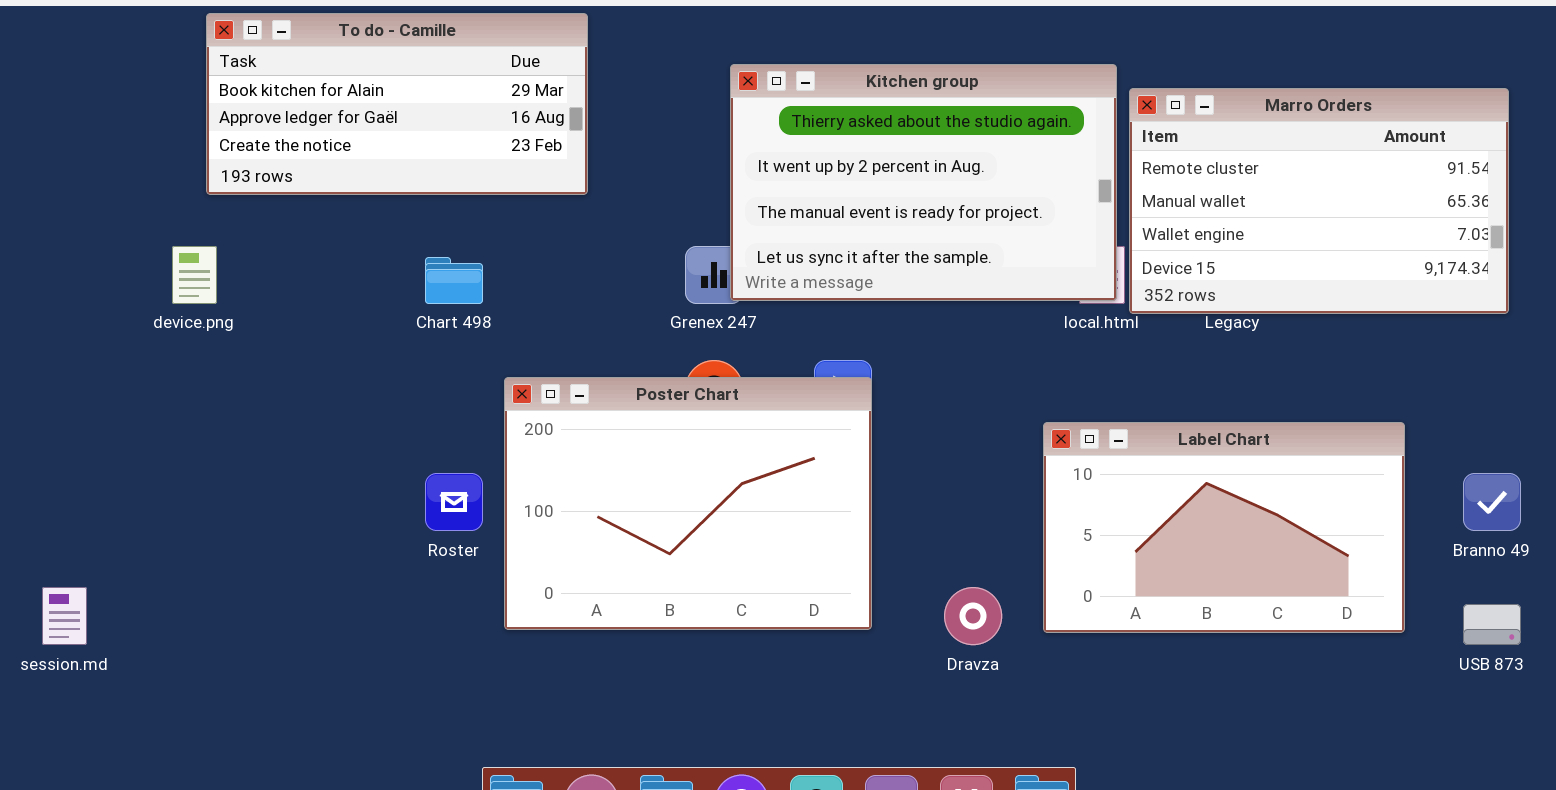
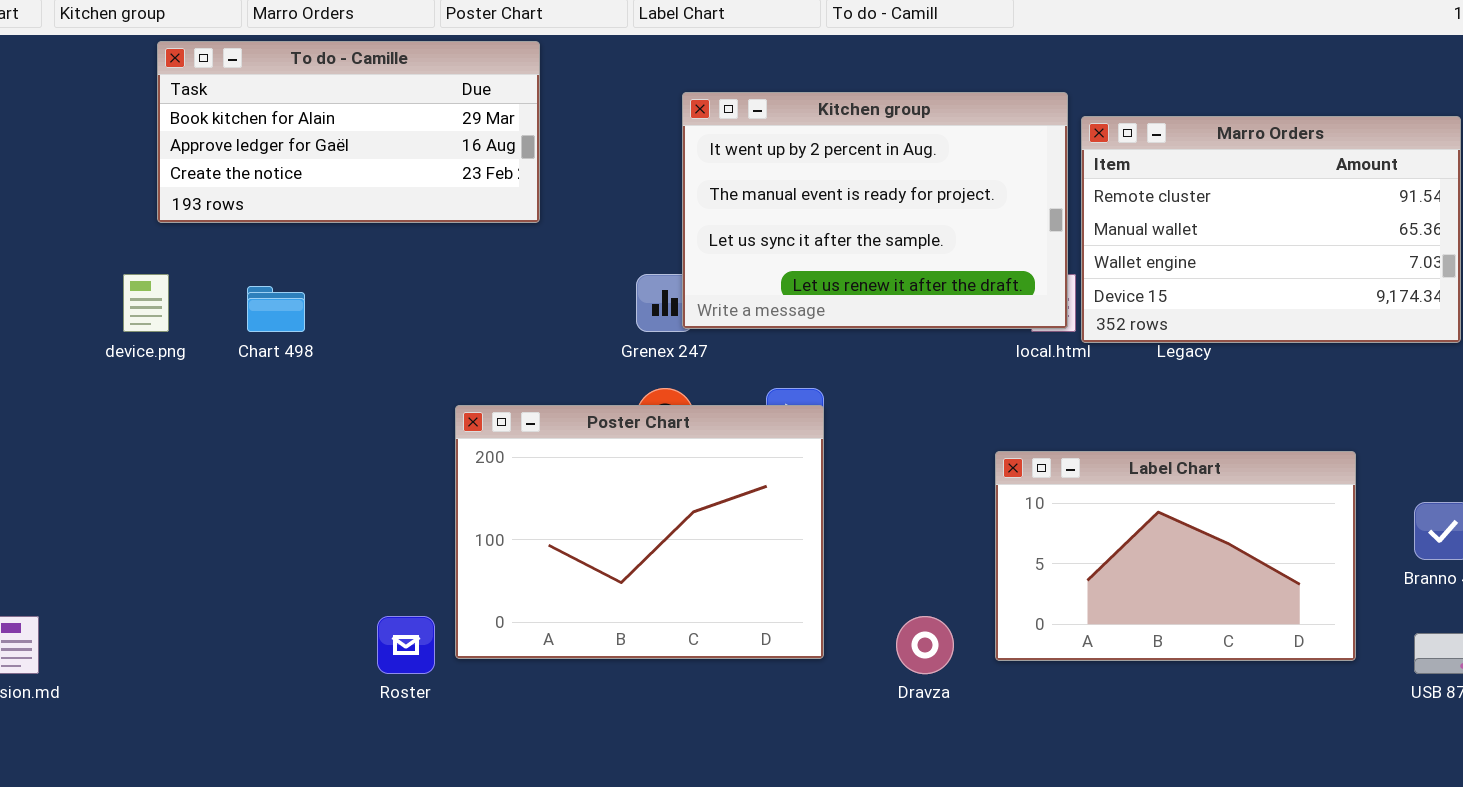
Kitchen group: [730,64,1117,301] -> [682,92,1068,329], scrolled down 1 row
Chart 498: [425,257,483,304] -> [247,286,305,332], moved
Roster: [425,473,483,531] -> [377,616,435,674], moved

